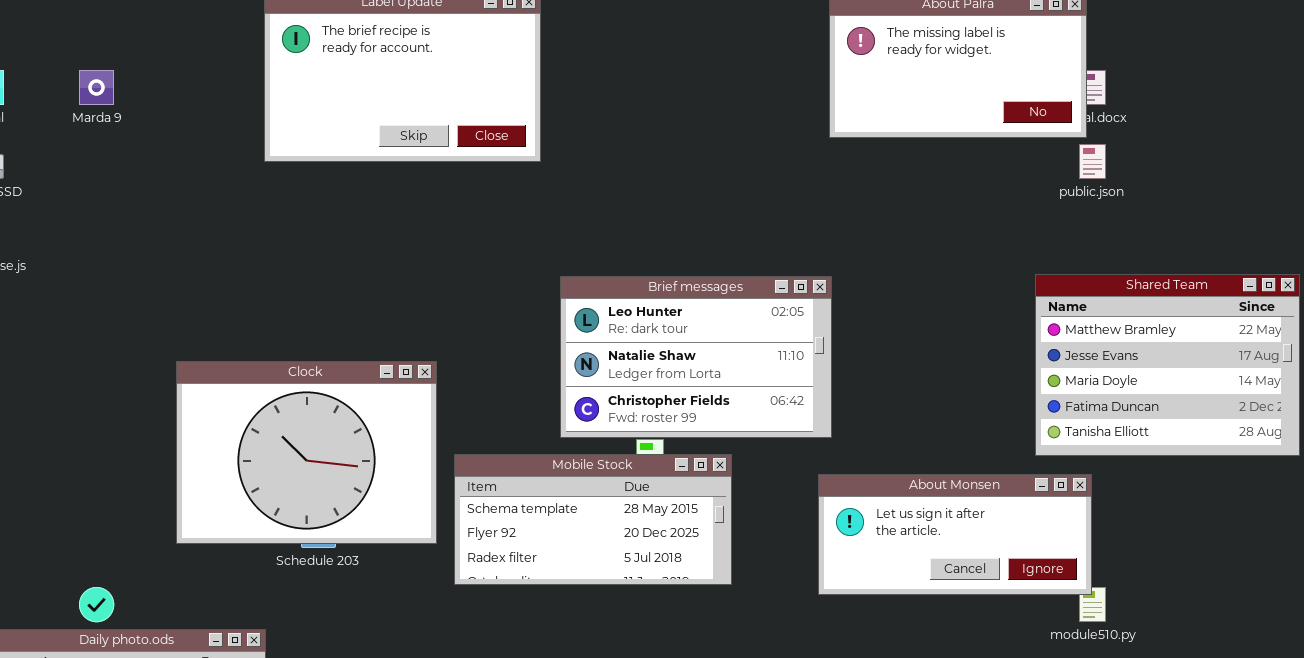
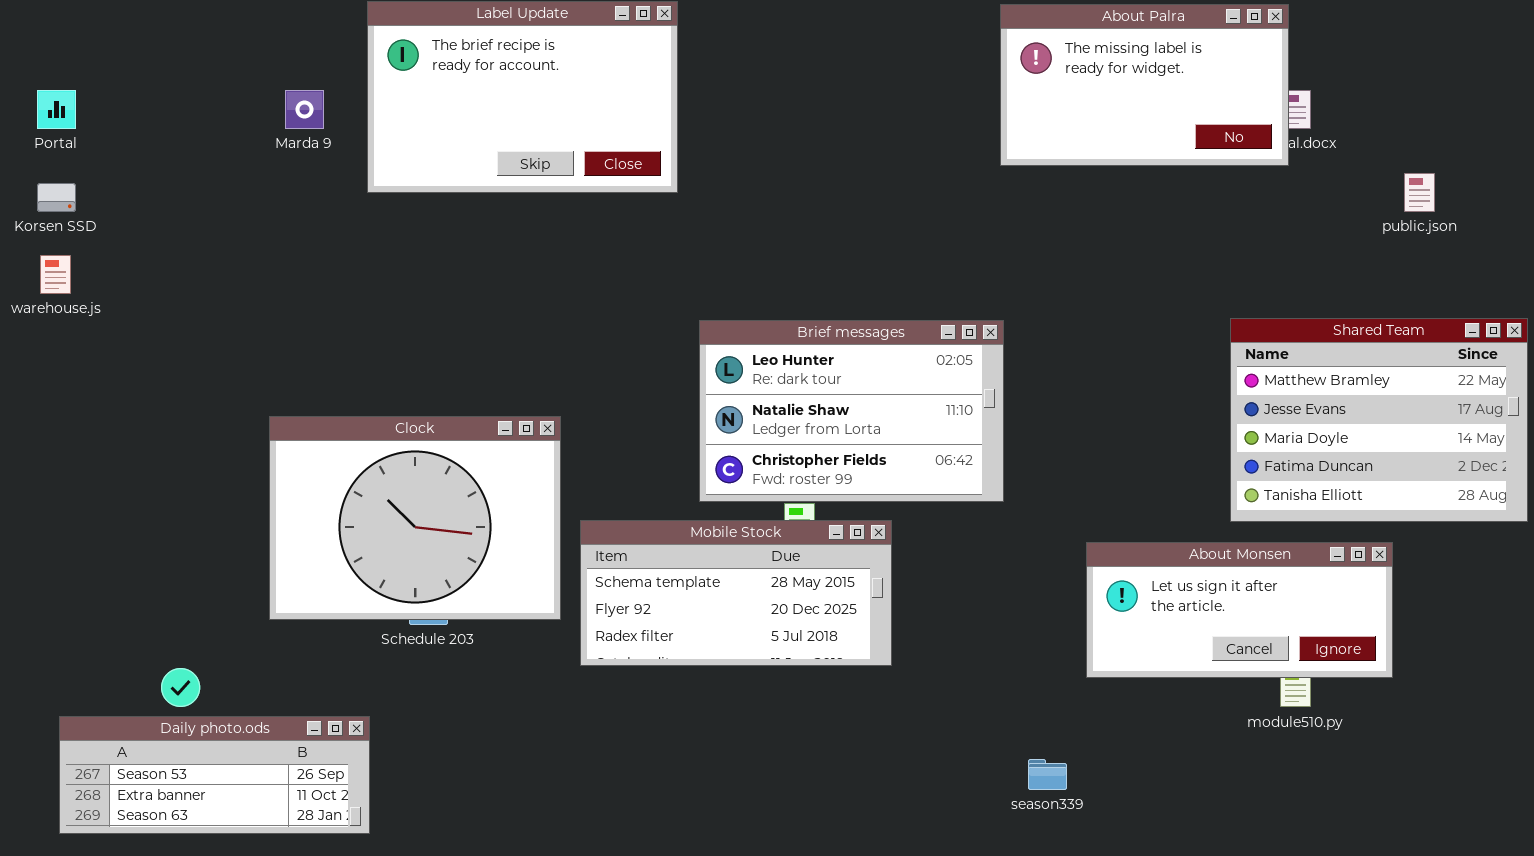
Marda 9: [79,70,114,105] -> [285,90,324,129], moved
public.json: [1079,144,1106,179] -> [1404,173,1435,212], moved
About Monsen: [818,474,1092,595] -> [1086,542,1393,678], moved

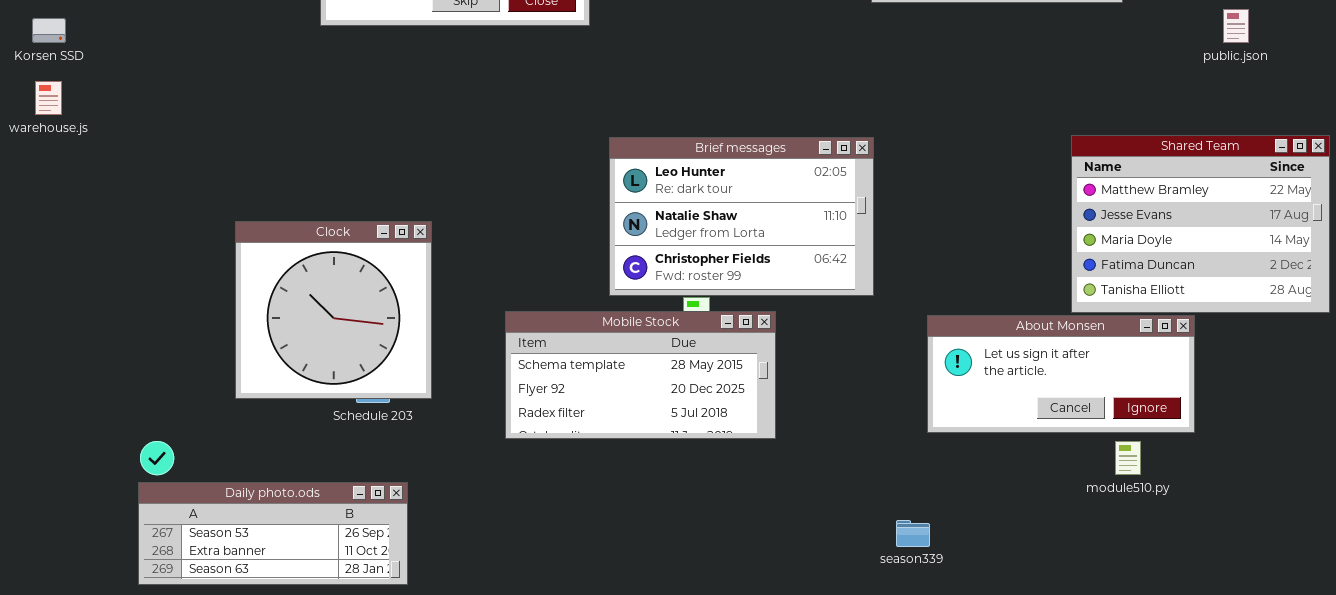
Clock: [269,416,561,620] -> [235,221,432,399], resized
About Monsen: [1086,542,1393,678] -> [927,315,1195,433], moved
Daily photo.ods: [59,716,370,834] -> [138,482,408,585], moved

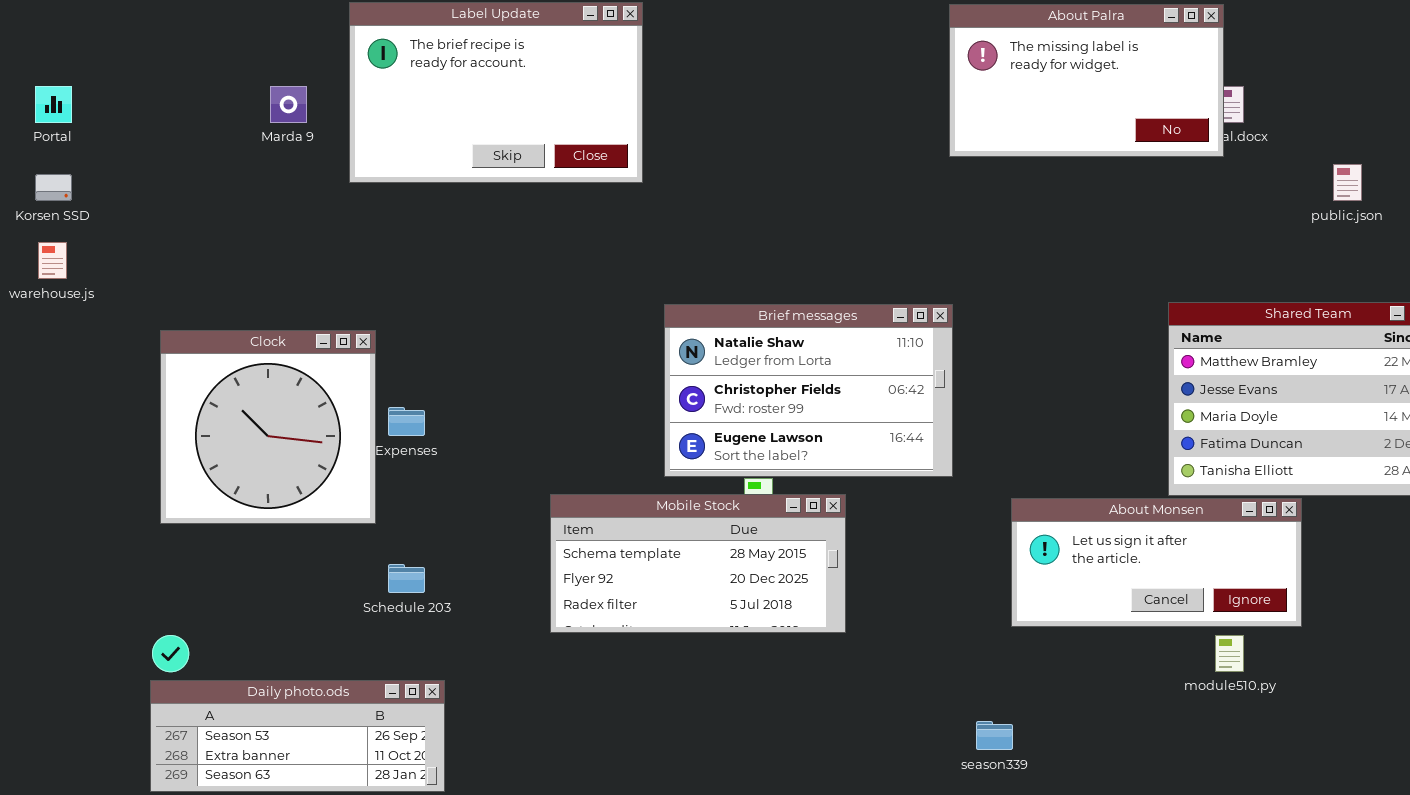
Brief messages: [609,137,874,296] -> [664,304,953,477], scrolled down 1 row
Clock: [235,221,432,399] -> [160,330,376,524], moved

